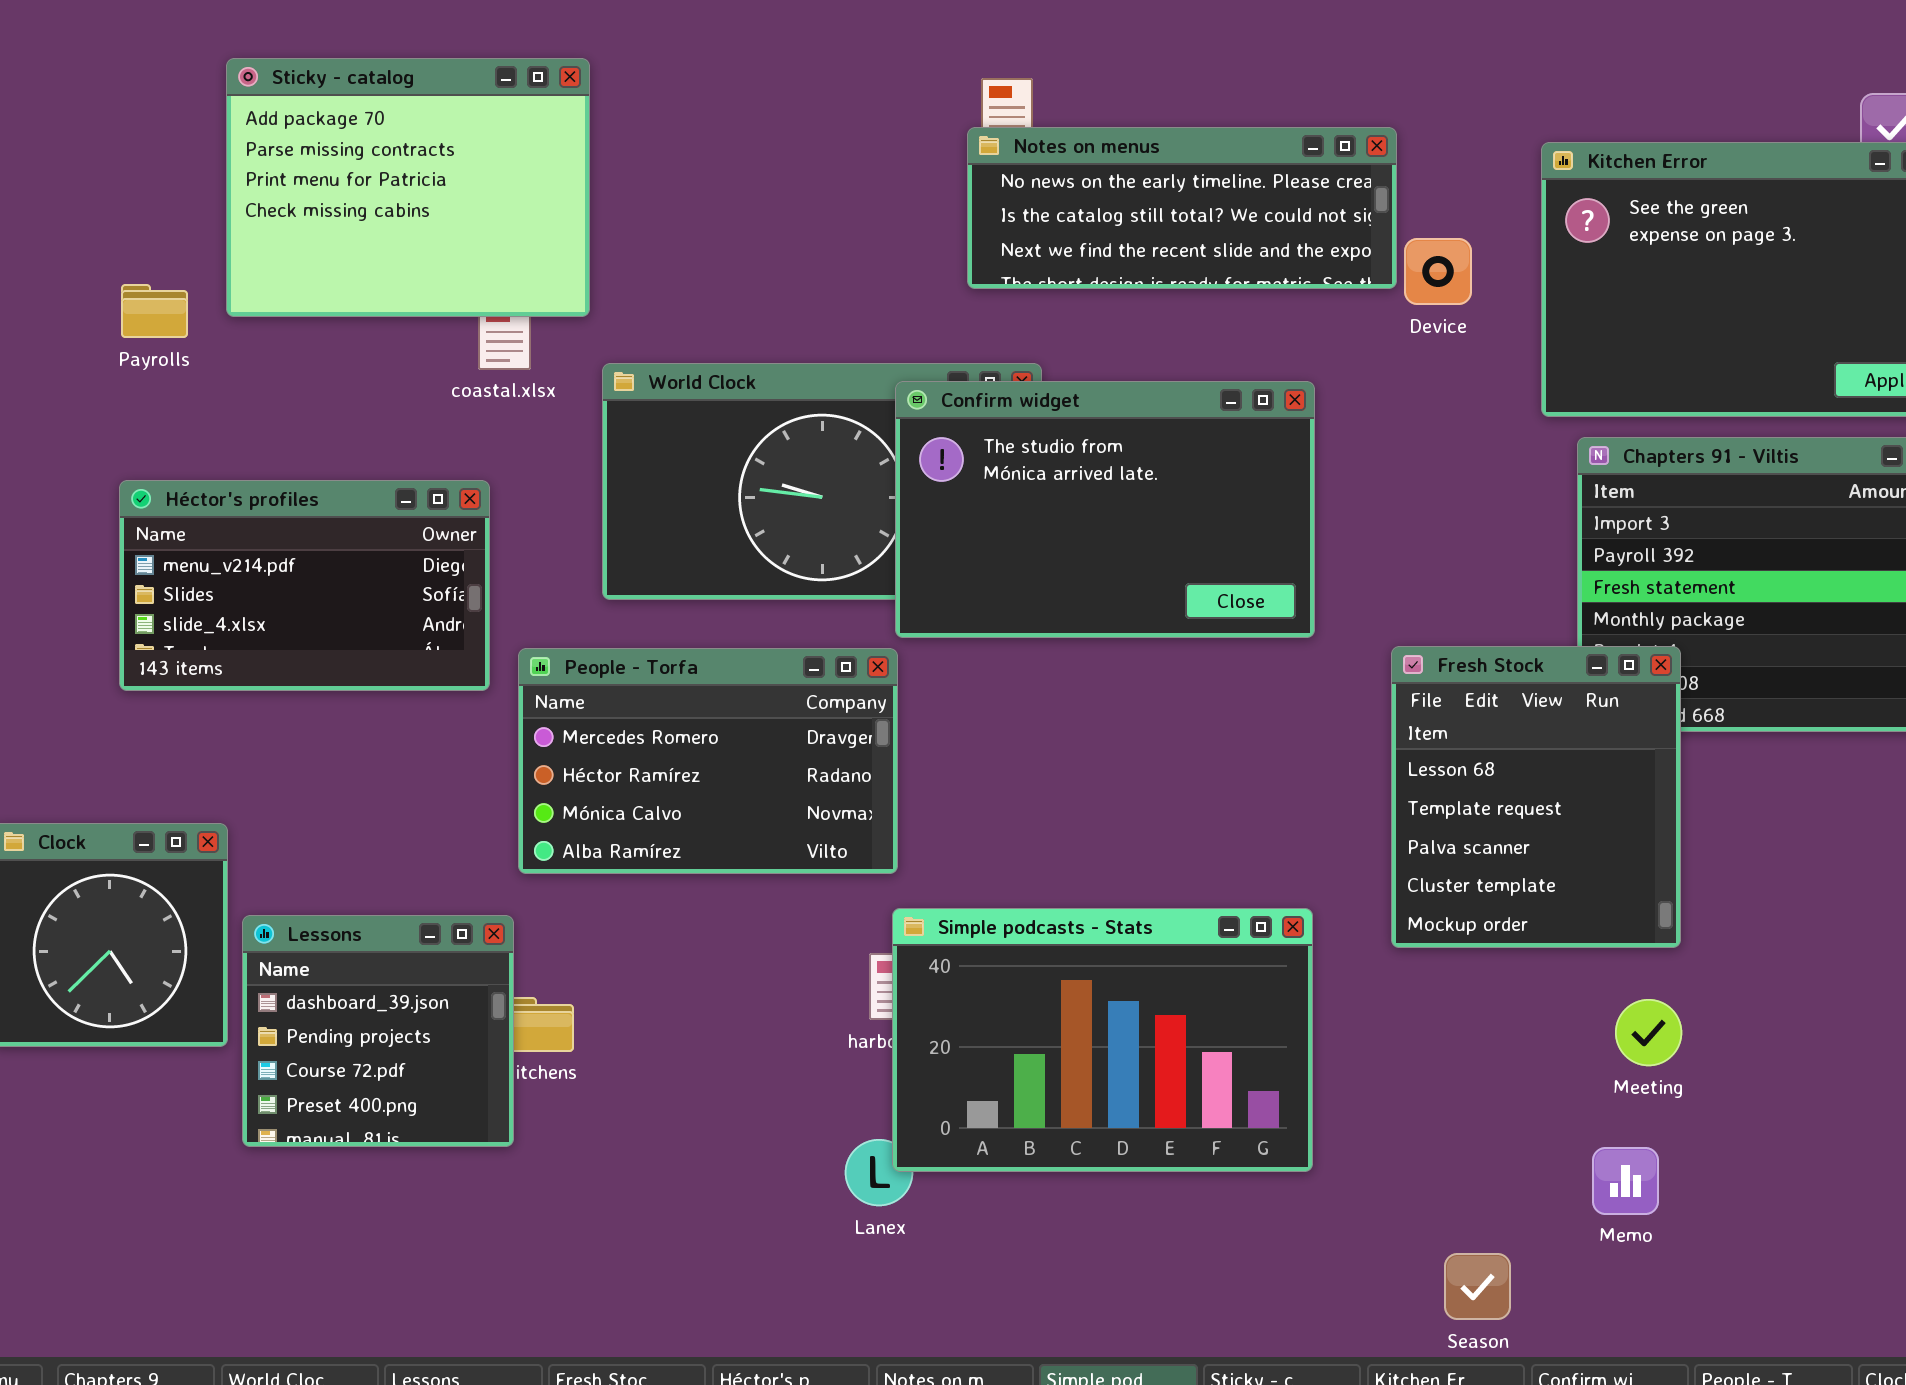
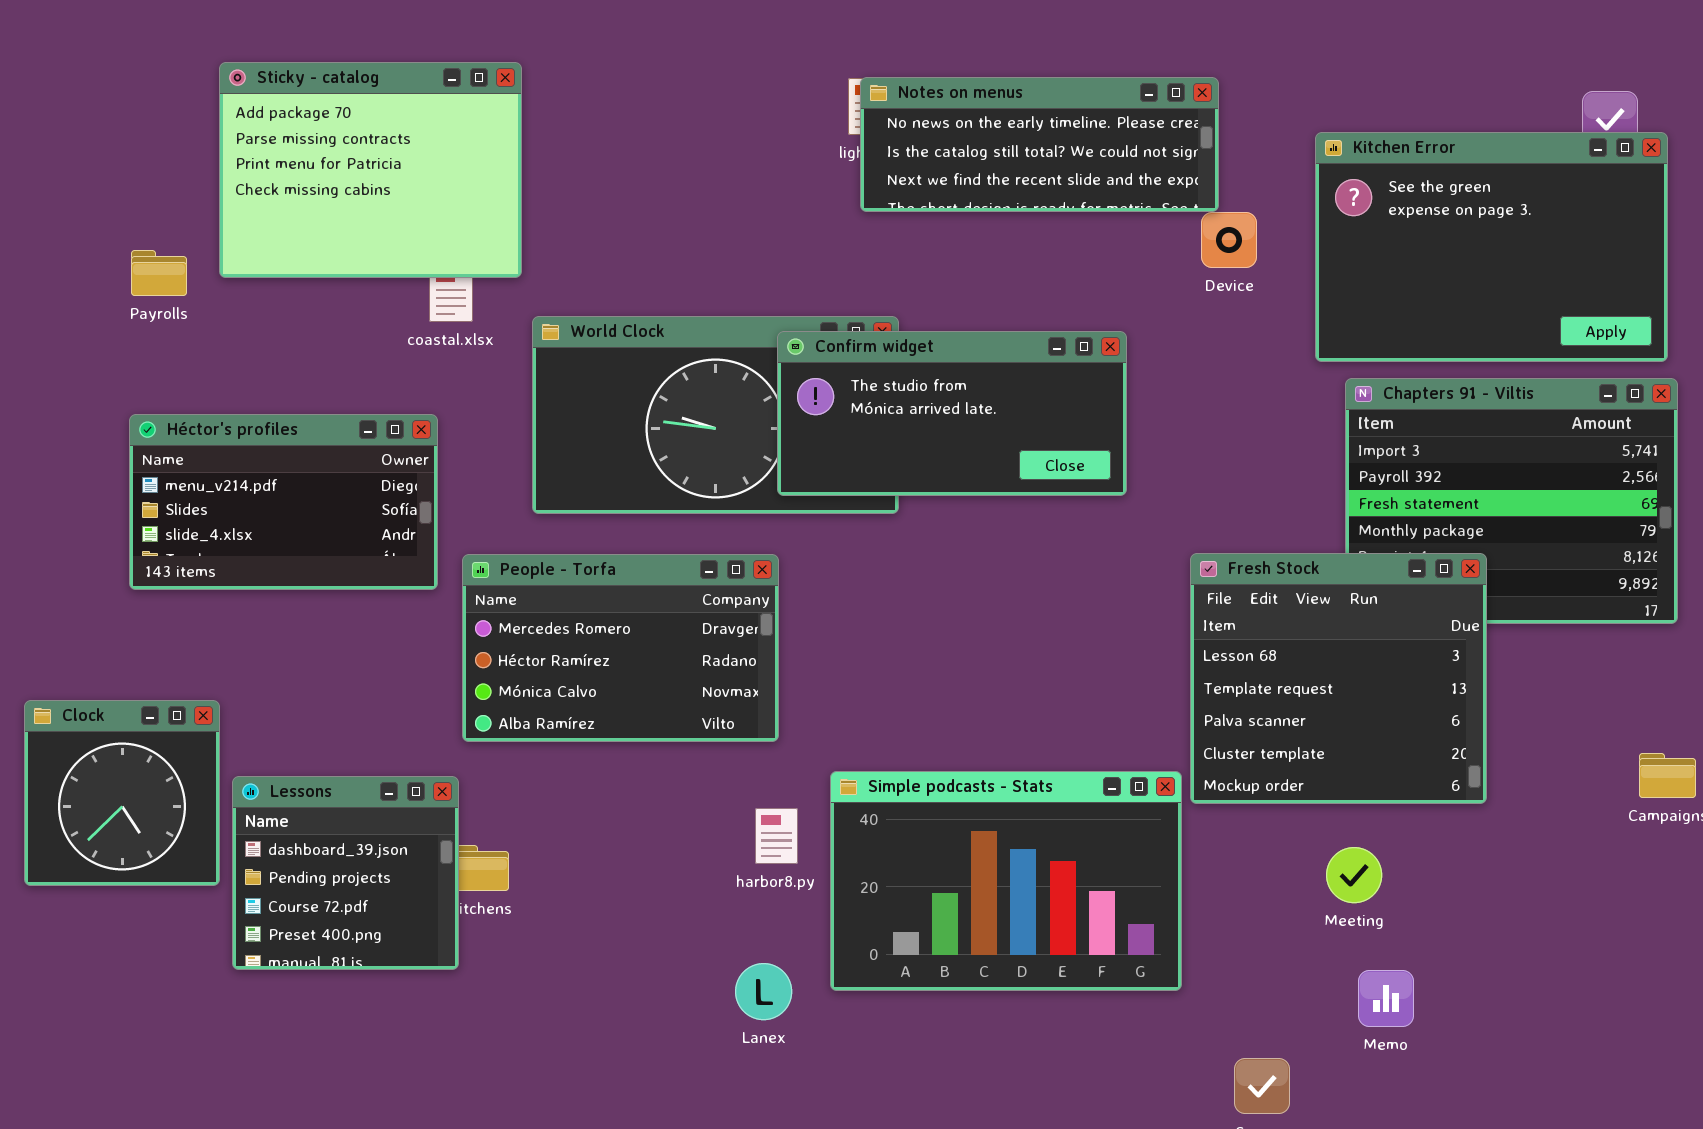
Notes on menus: [967,127,1397,289] -> [860,77,1219,212], moved
Confirm widget: [895,381,1315,638] -> [777,331,1127,496], resized
Fresh Stock: [1391,646,1681,948] -> [1190,553,1487,804], resized
Simple podcasts - Stats: [892,908,1313,1172] -> [830,771,1182,991], moved
Meeting: [1615,999,1682,1066] -> [1326,847,1382,903], moved

